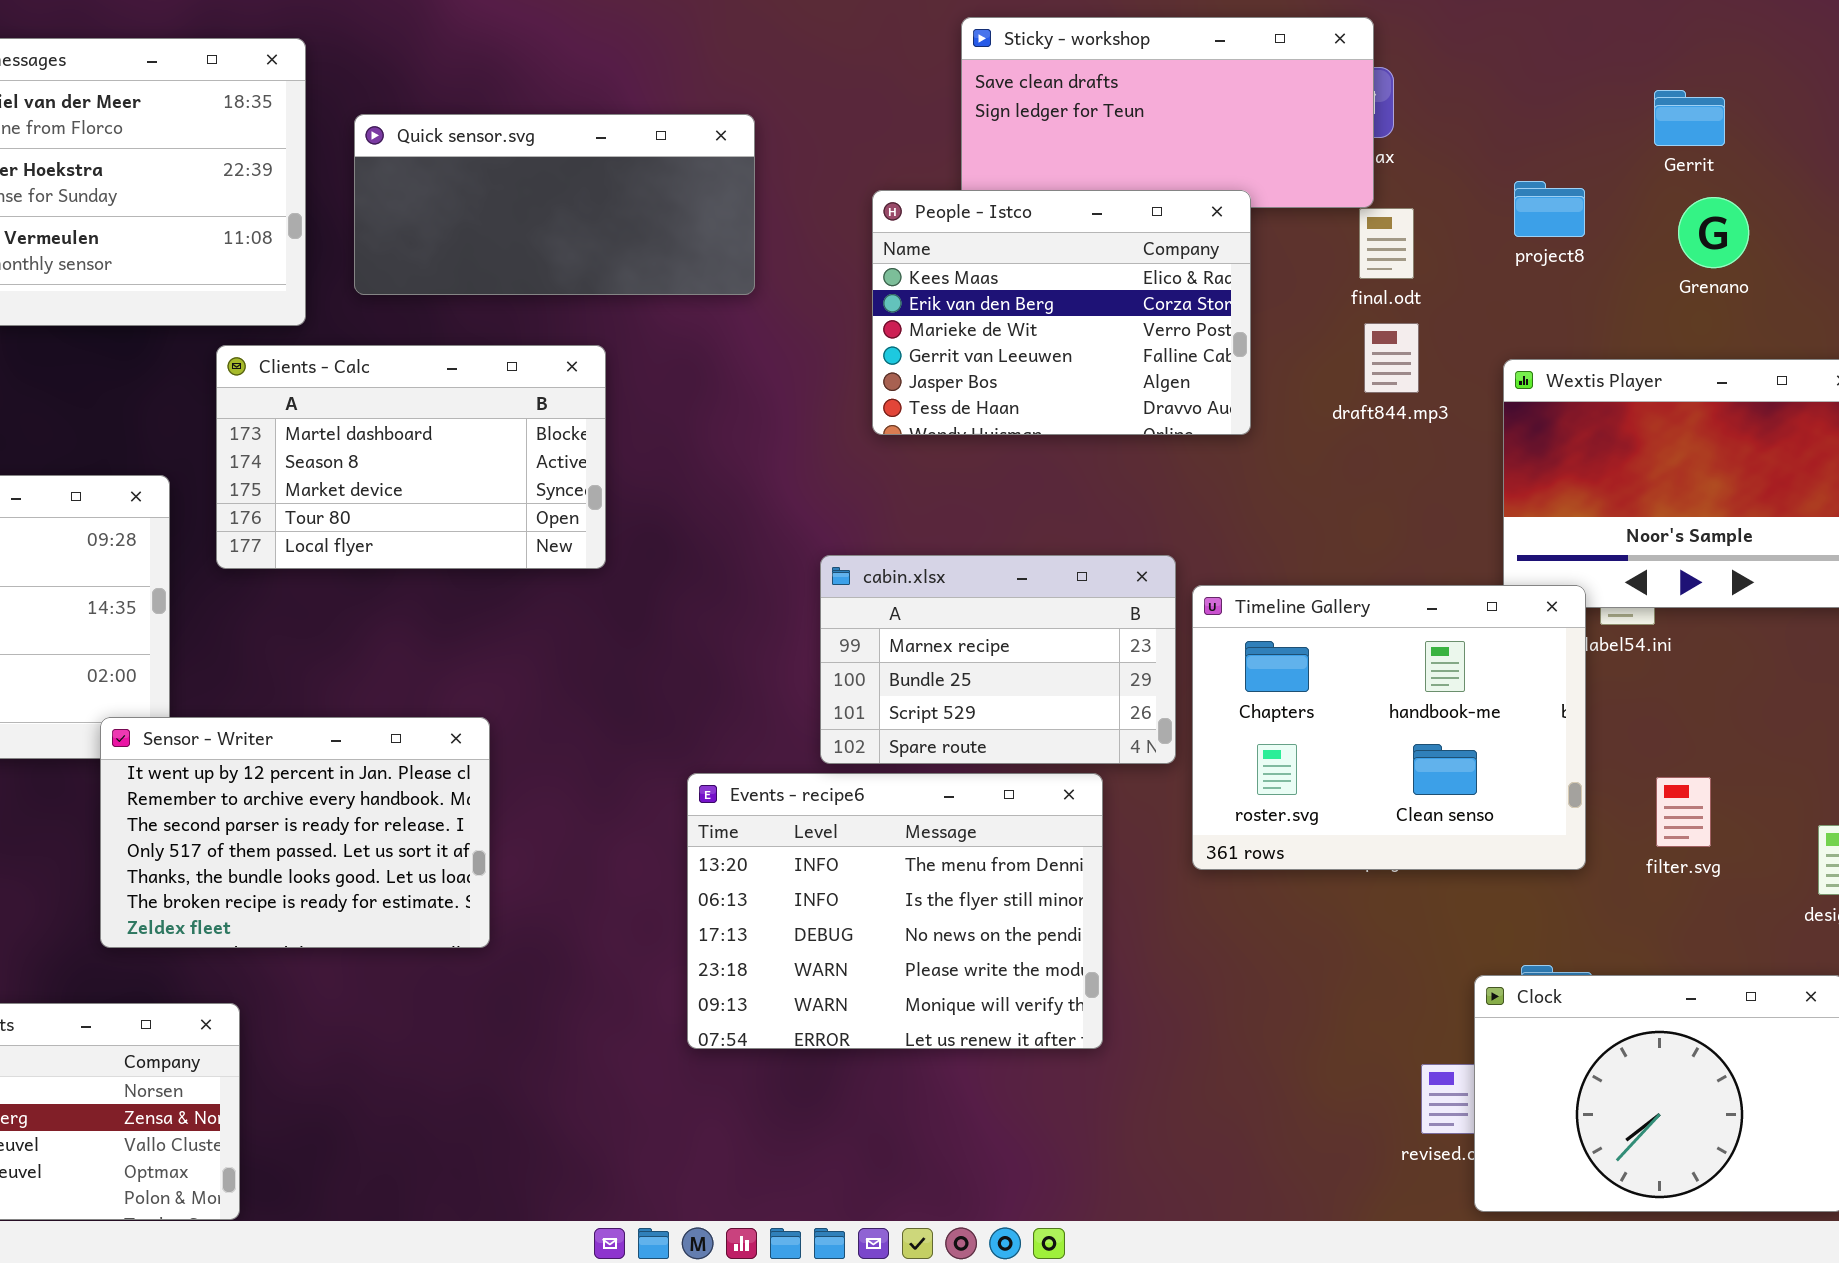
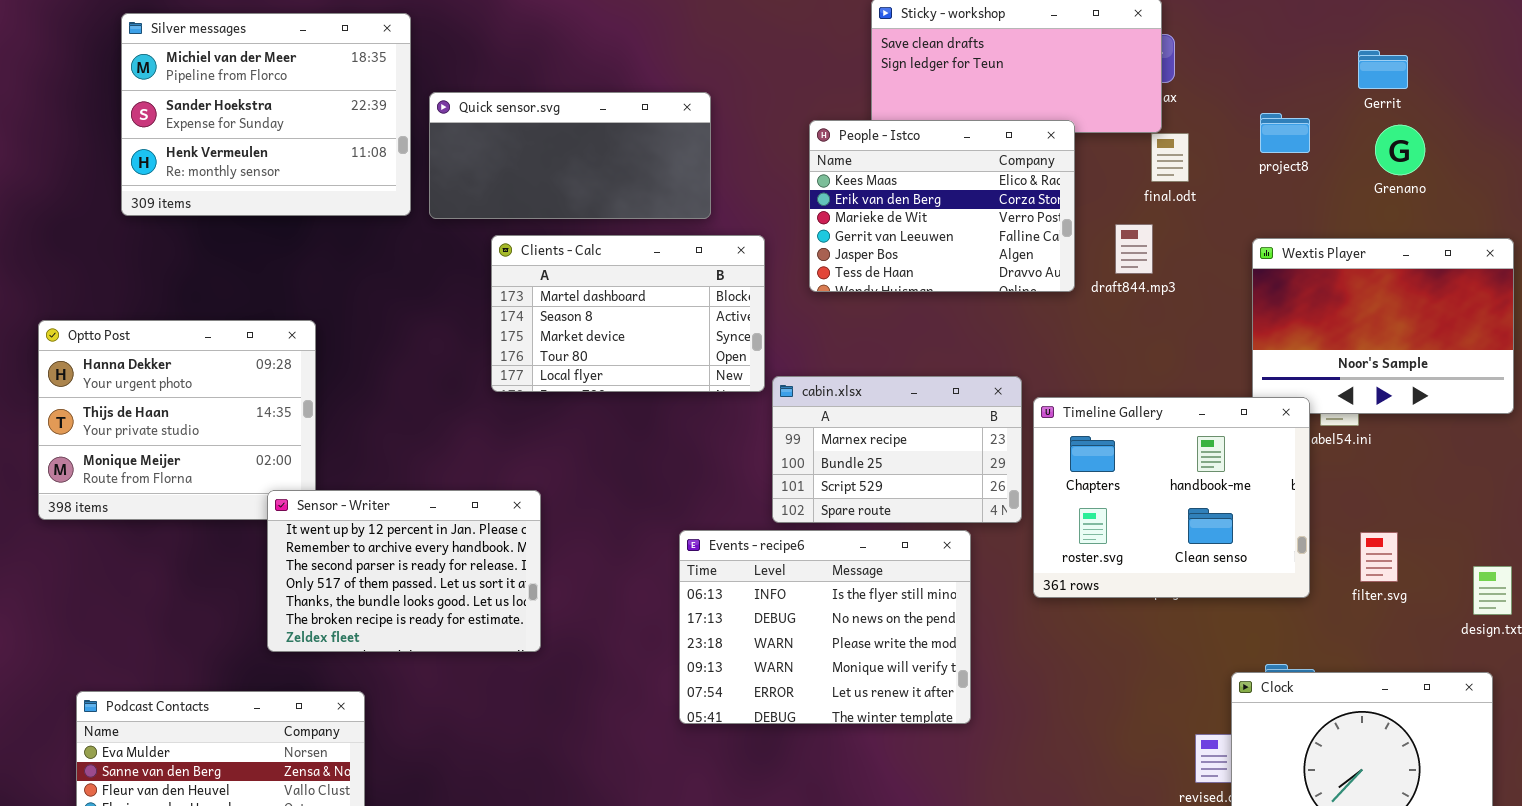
Quick sensor.svg: [354,114,755,295] -> [429,92,711,219], moved
draft844.mp3: [1364,323,1419,393] -> [1115,224,1153,274], moved
Clients - Calc: [216,345,606,569] -> [491,235,765,392], moved
Events - recipe6: [687,773,1103,1049] -> [679,530,971,724], scrolled down 1 row

